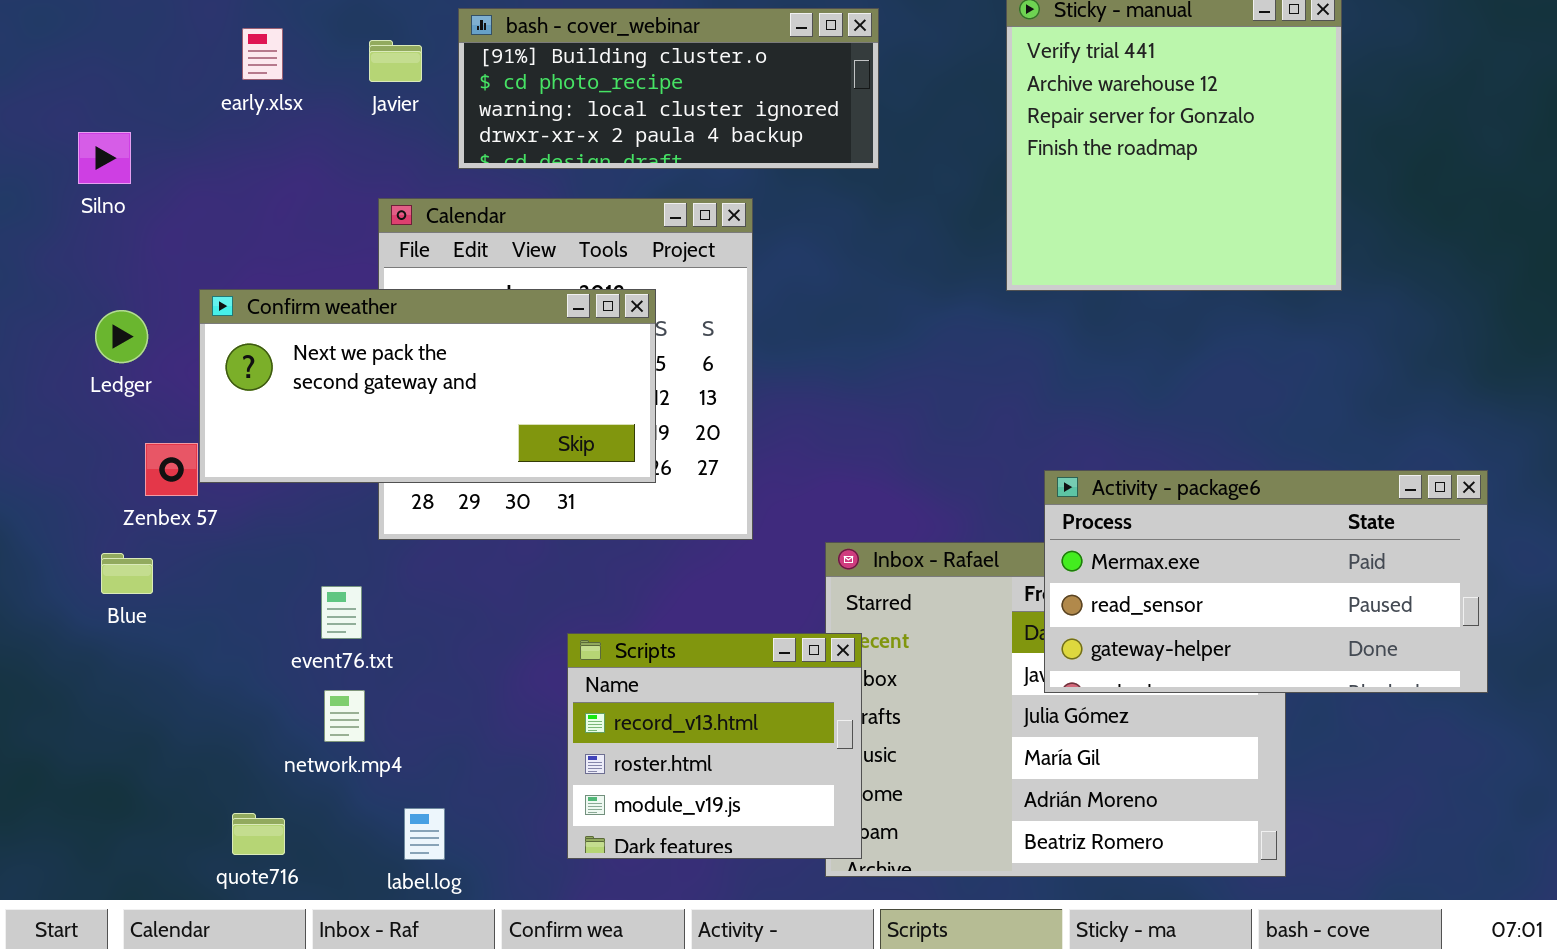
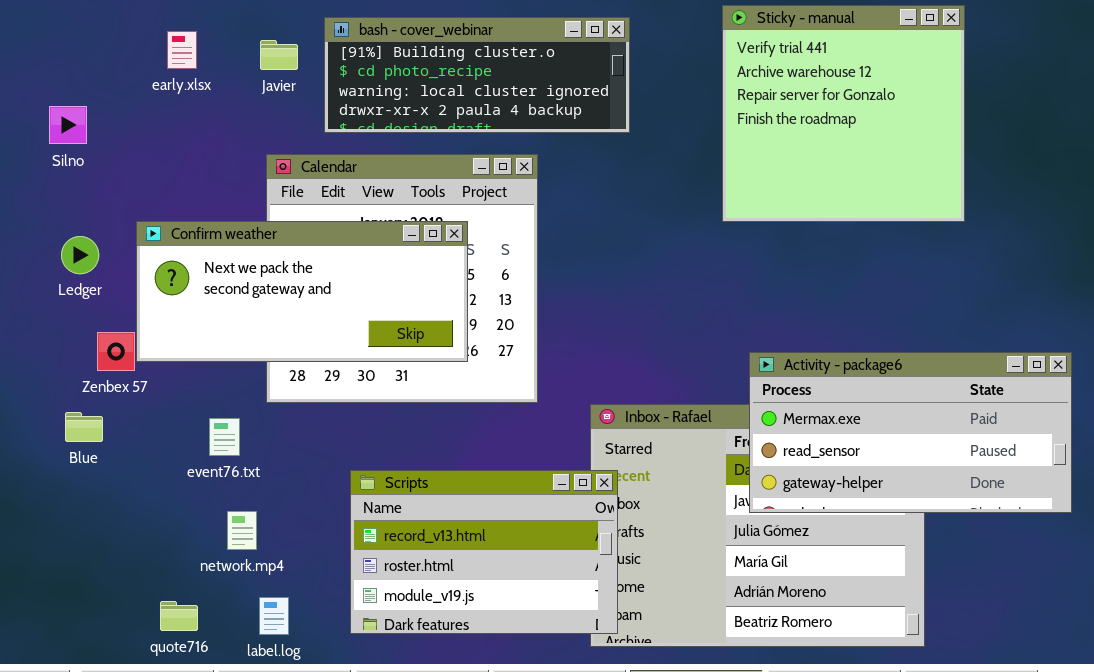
event76.txt: [321,586,362,639] -> [209,418,240,456], moved
Scripts: [567,633,862,859] -> [350,470,618,634], resized
label.log: [404,808,445,860] -> [259,597,289,635], moved

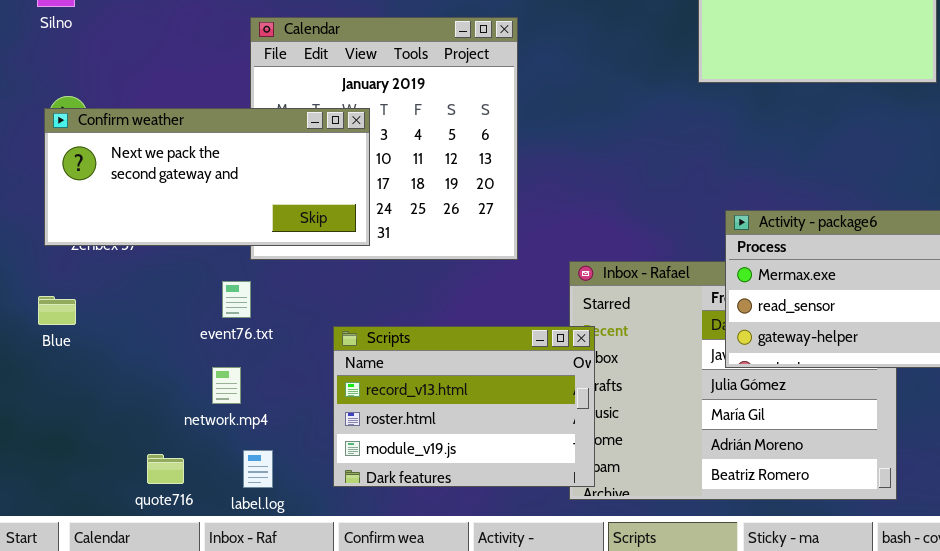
Confirm weather: [136,221,468,362] -> [44,108,370,246], moved
Blue: [65,412,103,442] -> [38,296,76,325], moved
event76.txt: [209,418,240,456] -> [222,281,251,318], moved

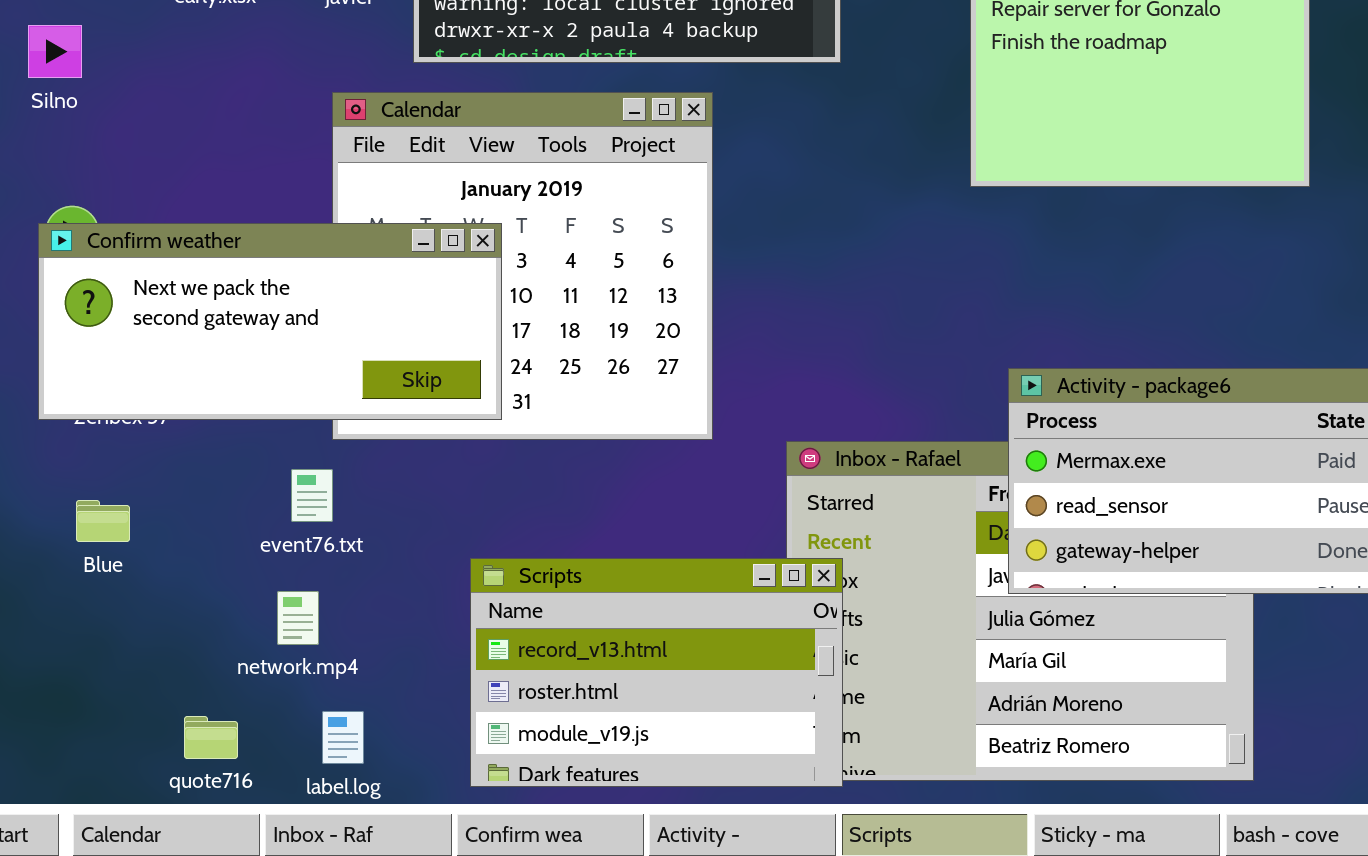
Blue: [38,296,76,325] -> [76,500,130,542], moved
Scripts: [333,326,595,487] -> [470,558,843,787], moved

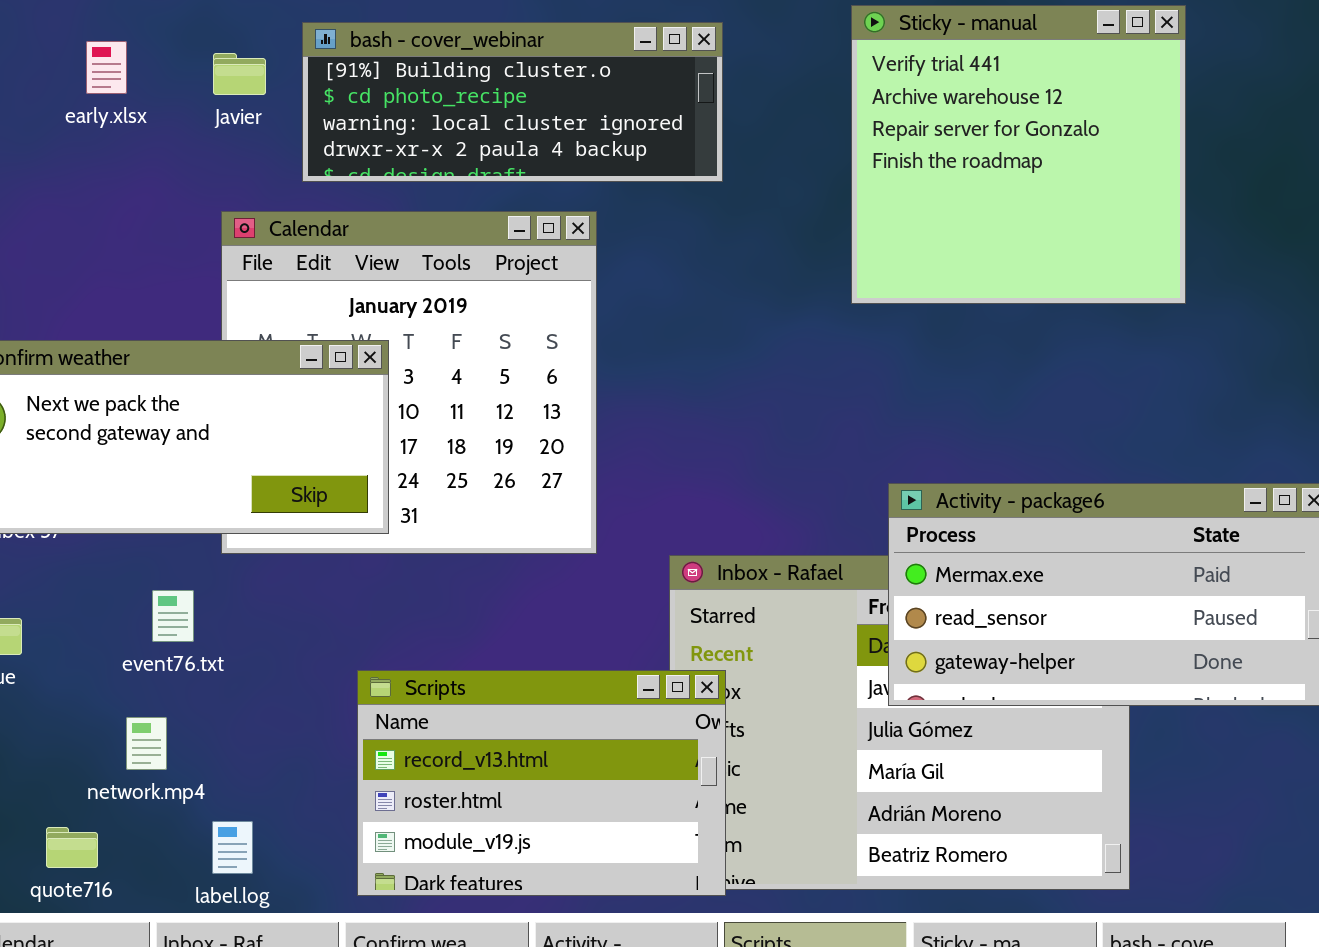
event76.txt: [291,469,333,522] -> [152,590,194,642], moved
network.mp4: [277,591,319,645] -> [126,717,167,770], moved
quote716: [184,716,238,759] -> [46,827,98,868], moved

